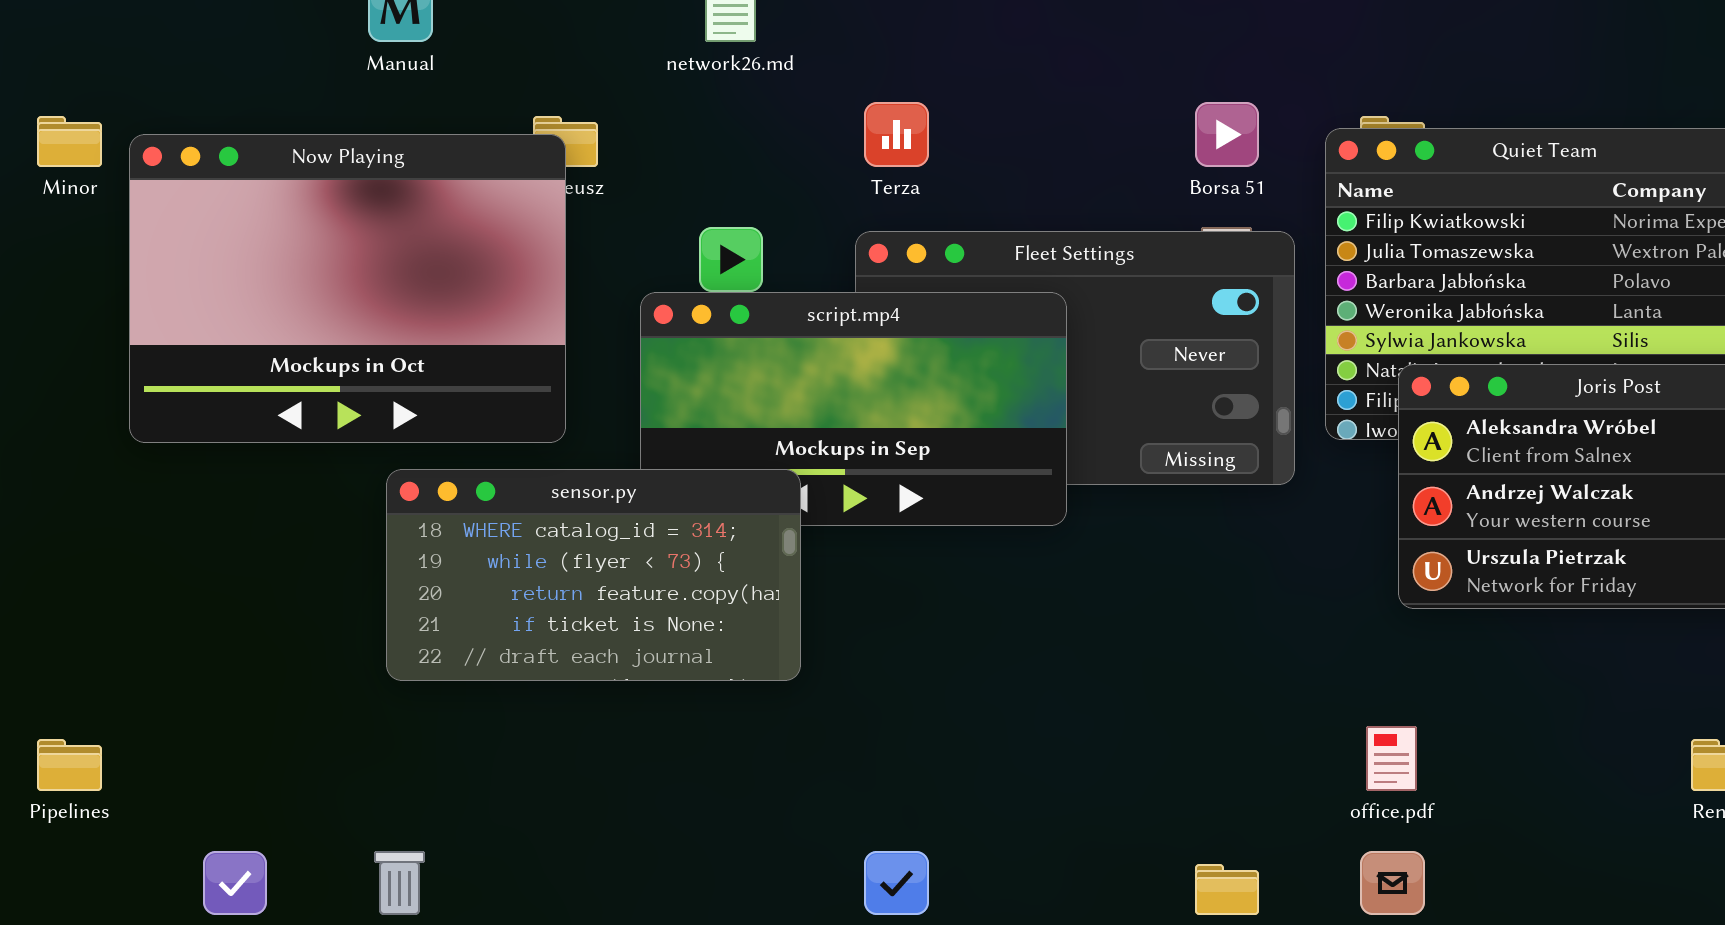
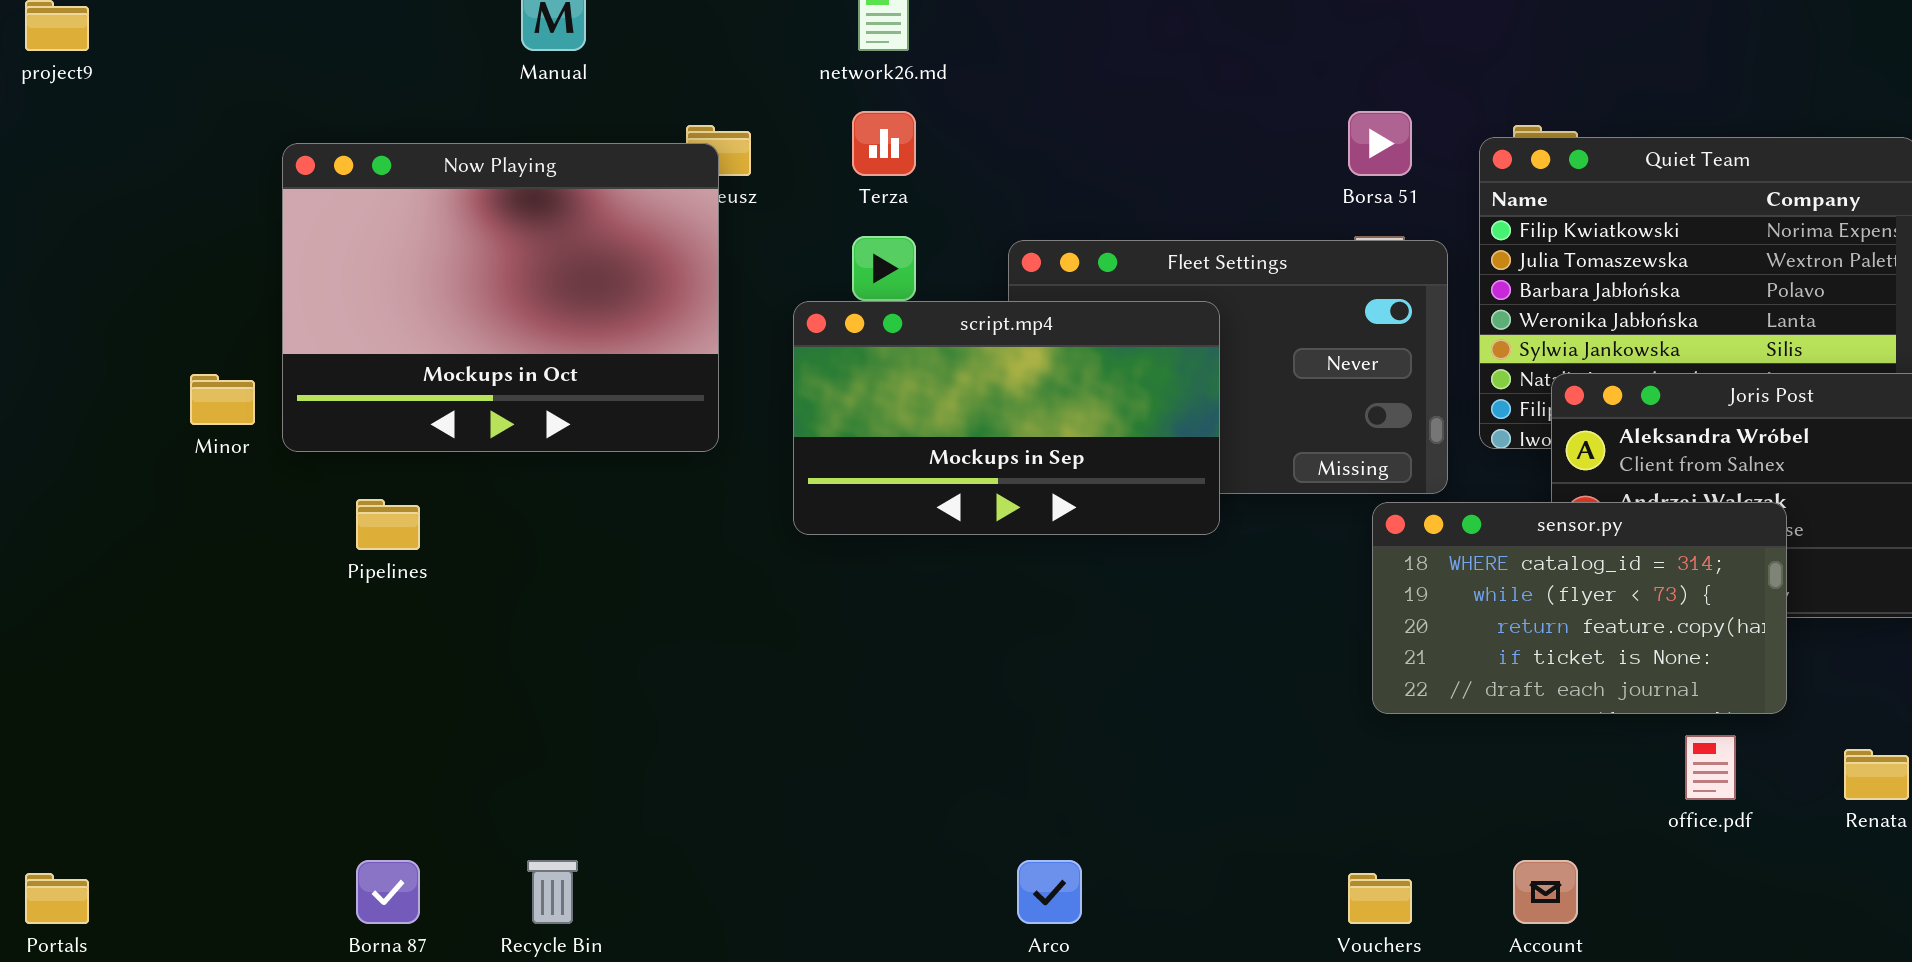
Terza: [864,102,929,167] -> [852,111,916,176], moved
Minor: [37,116,102,167] -> [190,374,255,425], moved
sensor.py: [386,469,801,681] -> [1372,502,1787,714], moved
office.pdf: [1366,726,1417,791] -> [1685,735,1736,800], moved
Pipelines: [37,739,102,791] -> [356,499,420,550], moved

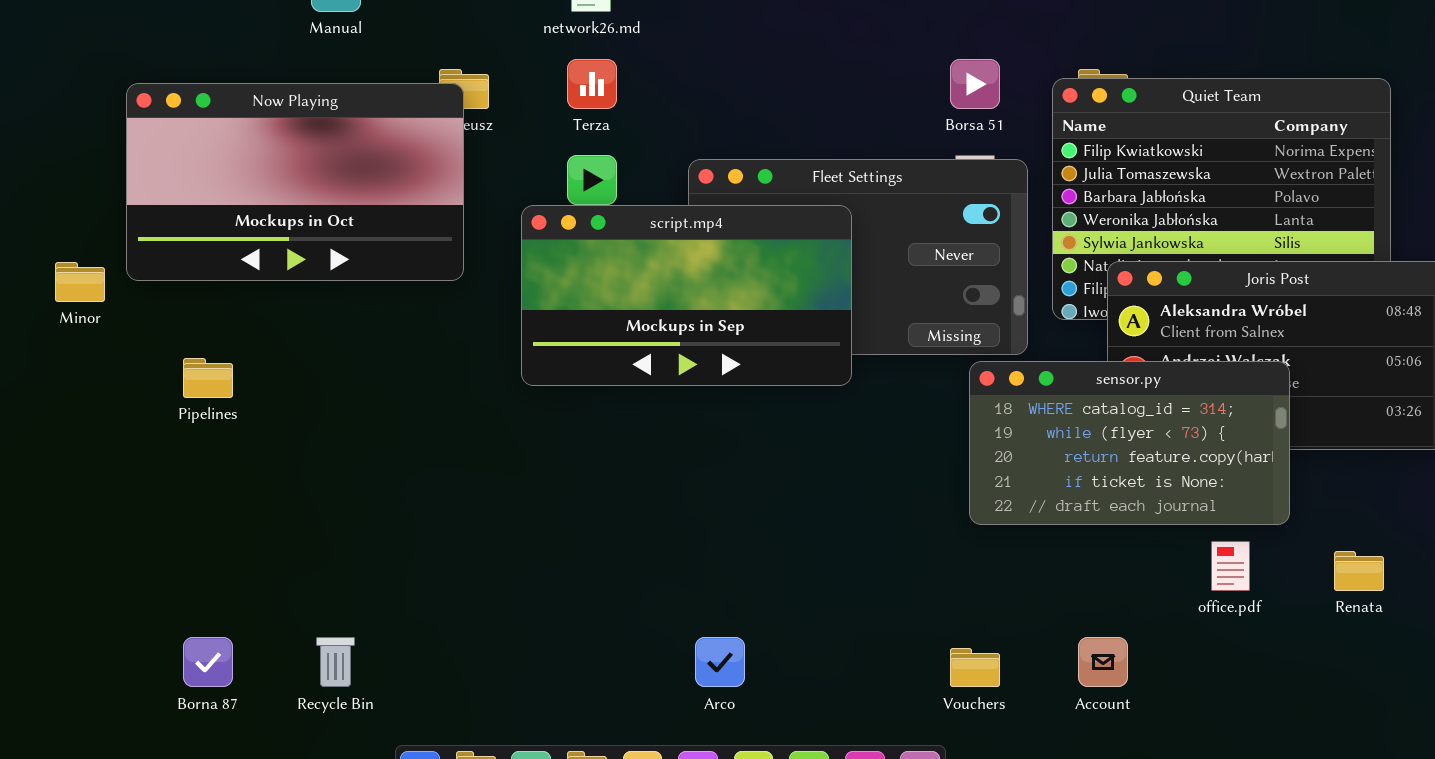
Now Playing: [282,143,719,452] -> [126,83,464,281], resized

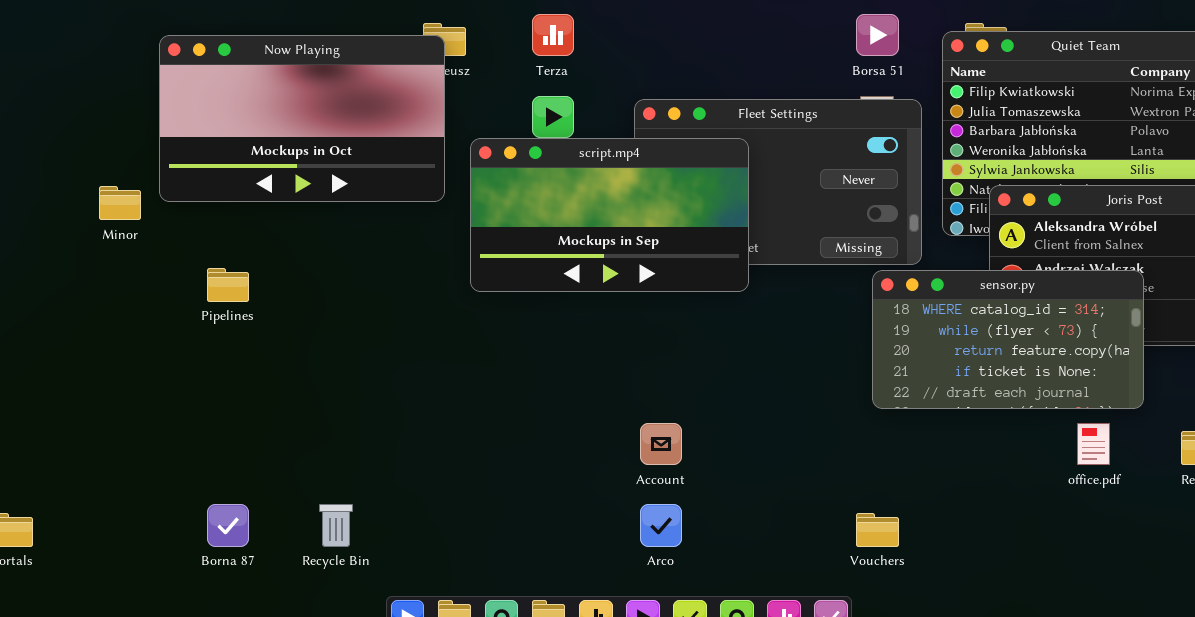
script.mp4: [521,205,852,386] -> [470,138,749,292], moved
Account: [1078,637,1128,687] -> [640,423,682,465], moved

